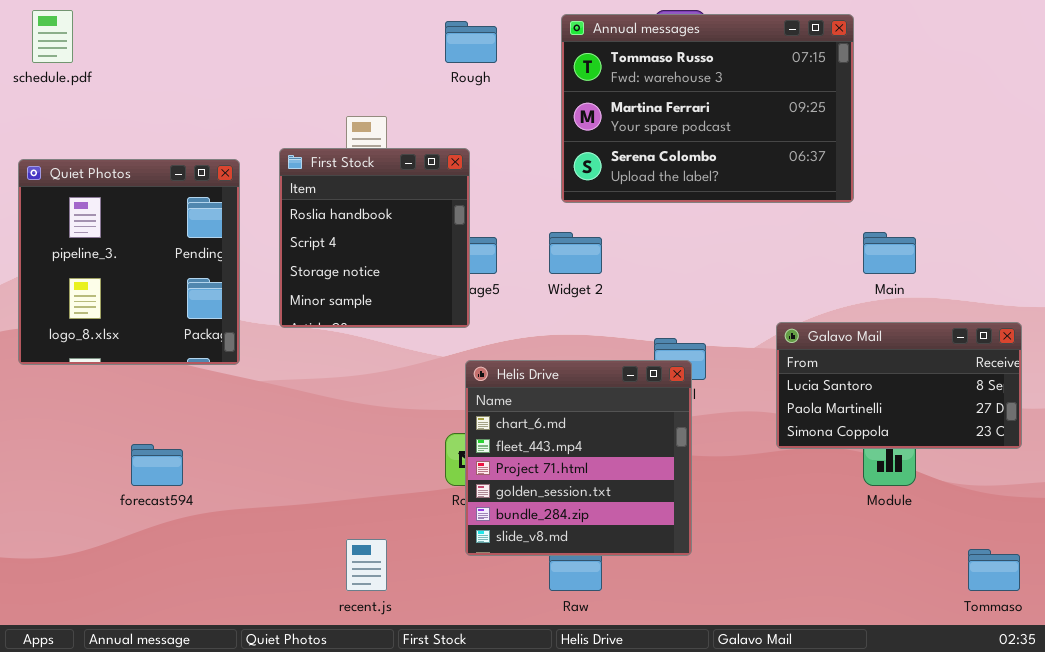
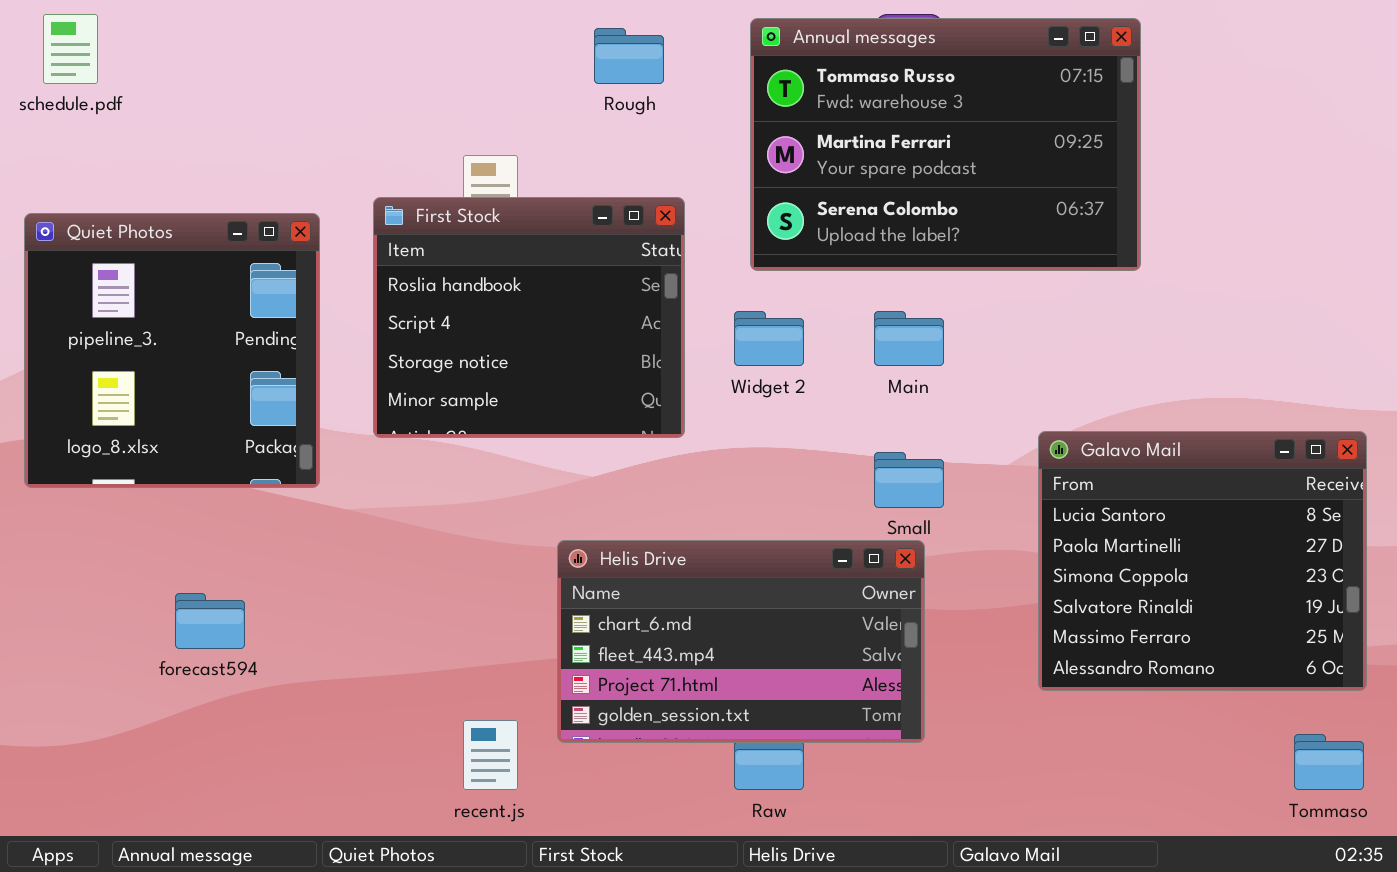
First Stock: [279,148,470,328] -> [373,197,685,438], resized
Main: [863,232,916,274] -> [874,311,944,366], moved
Galavo Mail: [776,322,1022,449] -> [1038,431,1367,691], resized
Helis Drive: [465,360,692,556] -> [557,540,925,743], resized

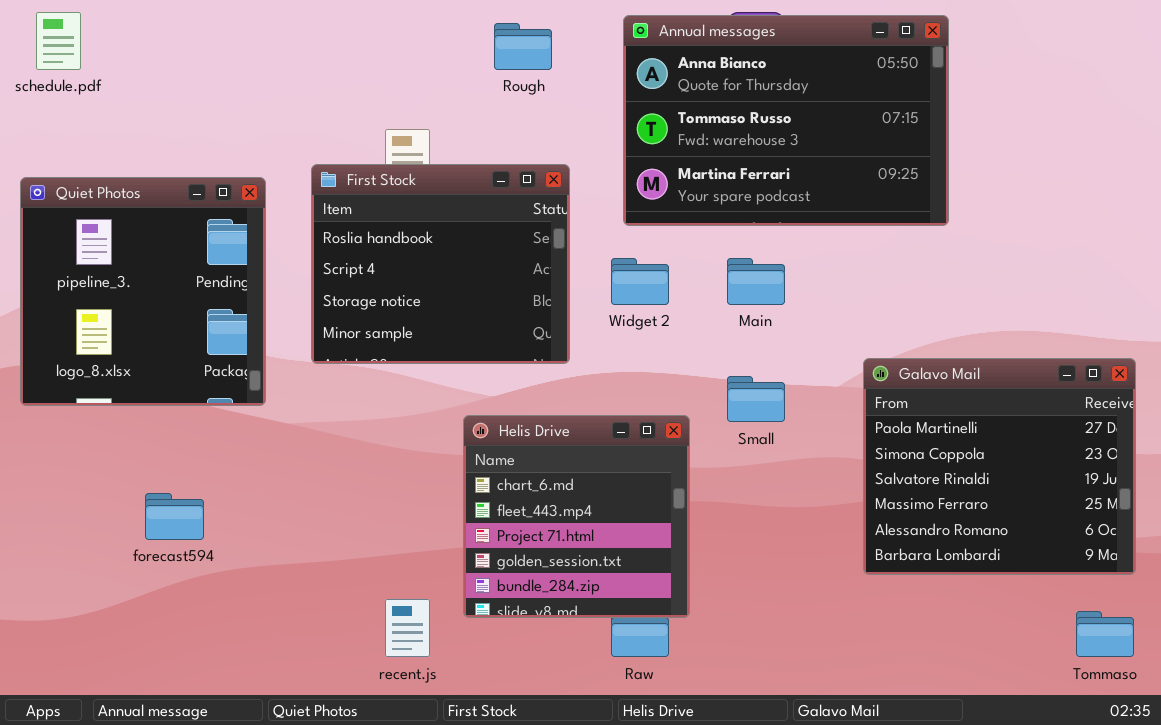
Annual messages: [750,18,1141,271] -> [623,15,949,226], scrolled up 1 row
Galavo Mail: [1038,431,1367,691] -> [863,358,1136,575], scrolled down 1 row
Helis Drive: [557,540,925,743] -> [463,415,690,618], resized

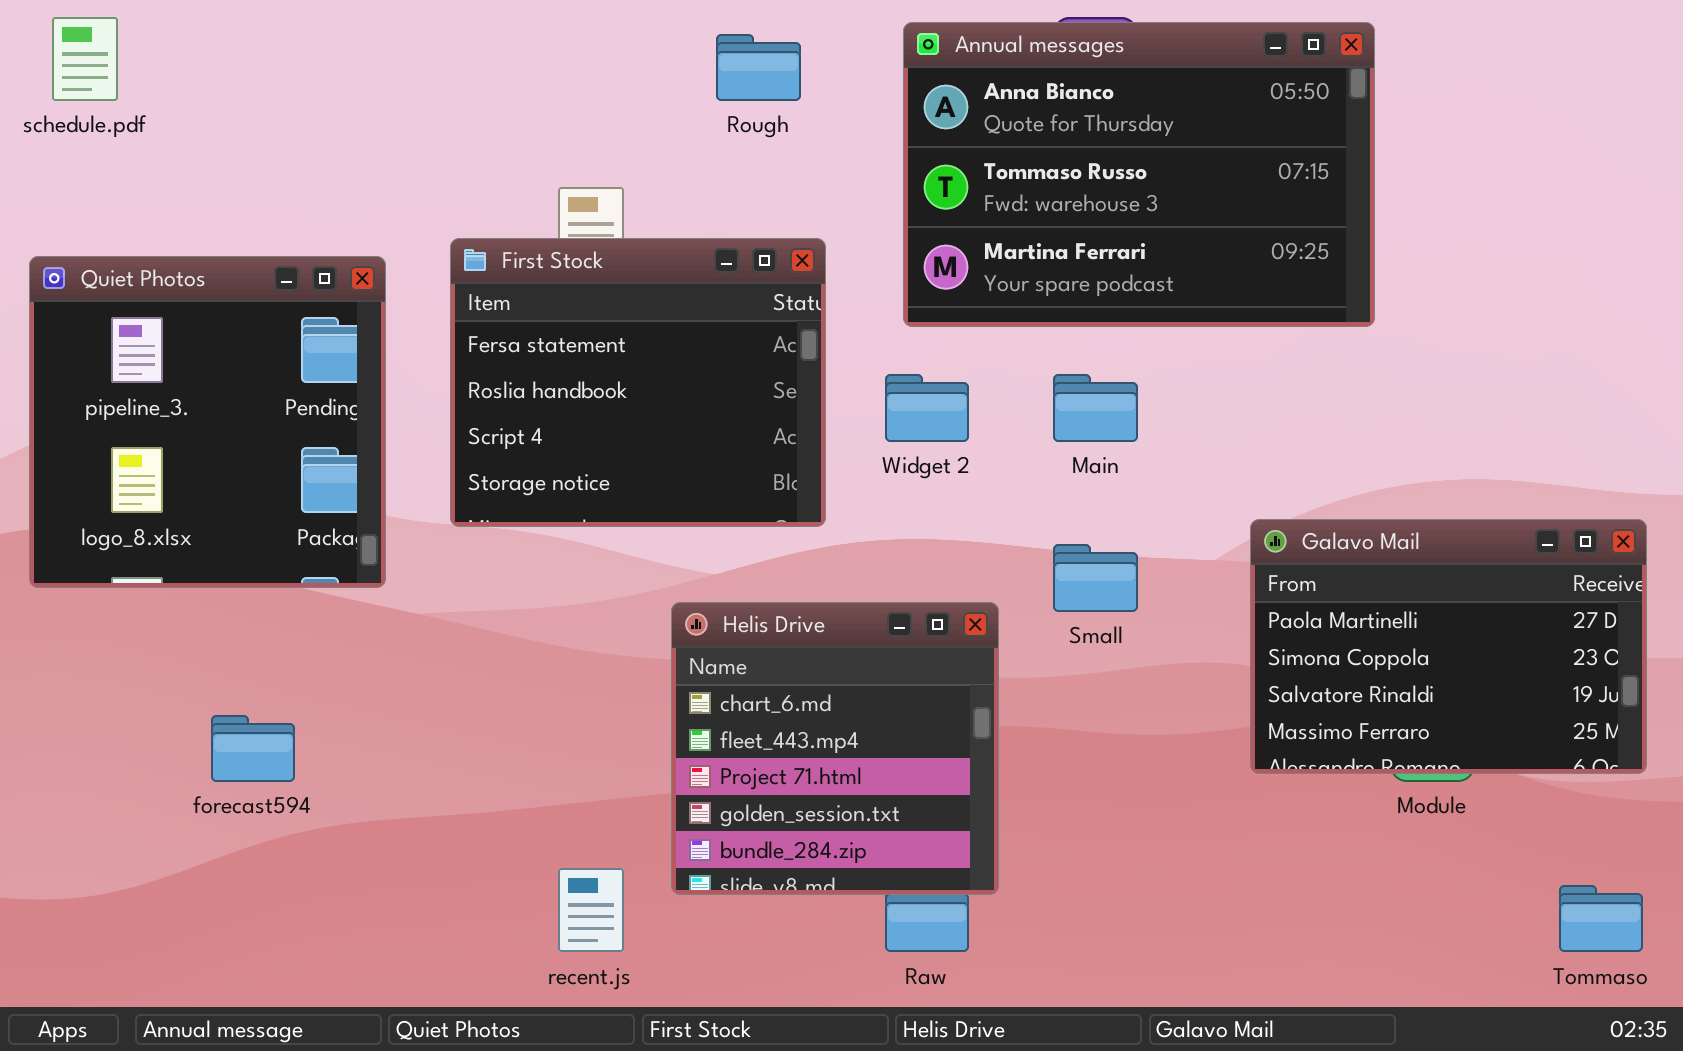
First Stock: [311,164,570,364] -> [450,238,826,527], scrolled up 1 row
Galavo Mail: [863,358,1136,575] -> [1250,519,1647,774], resized

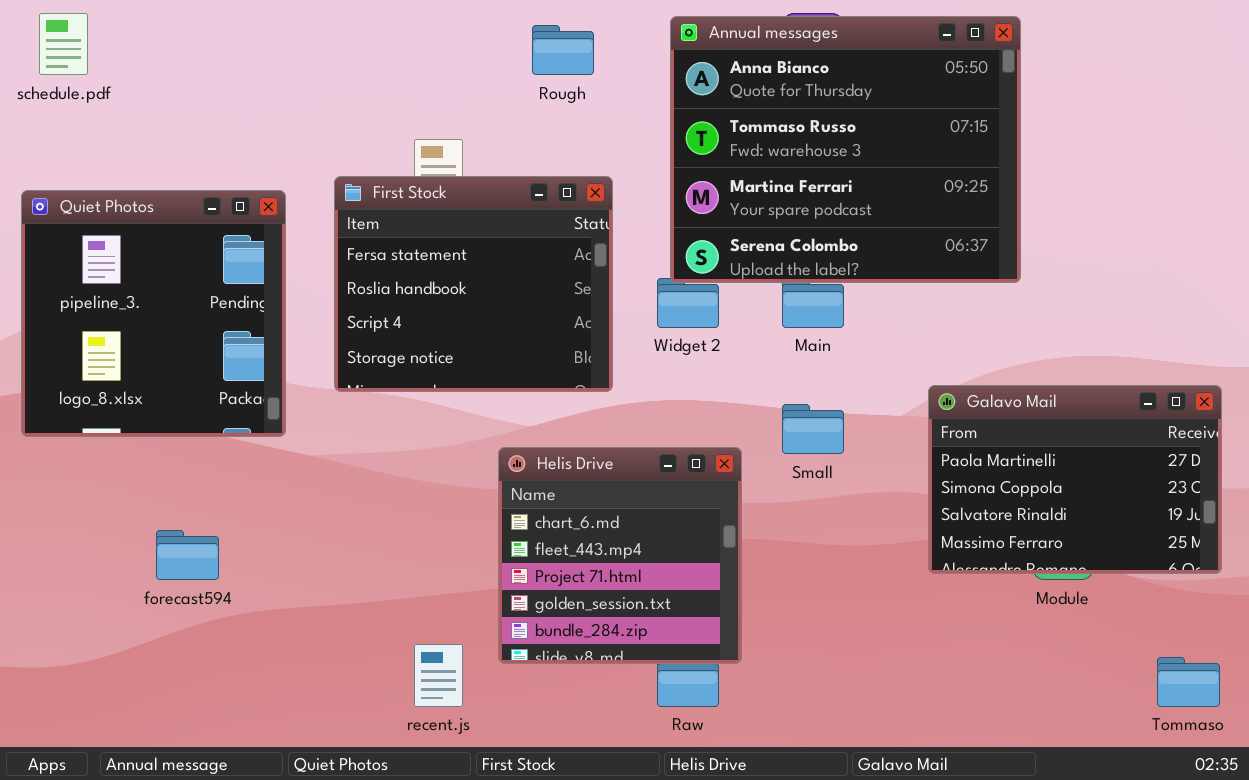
Annual messages: [903,22,1375,327] -> [670,16,1021,283], resized

